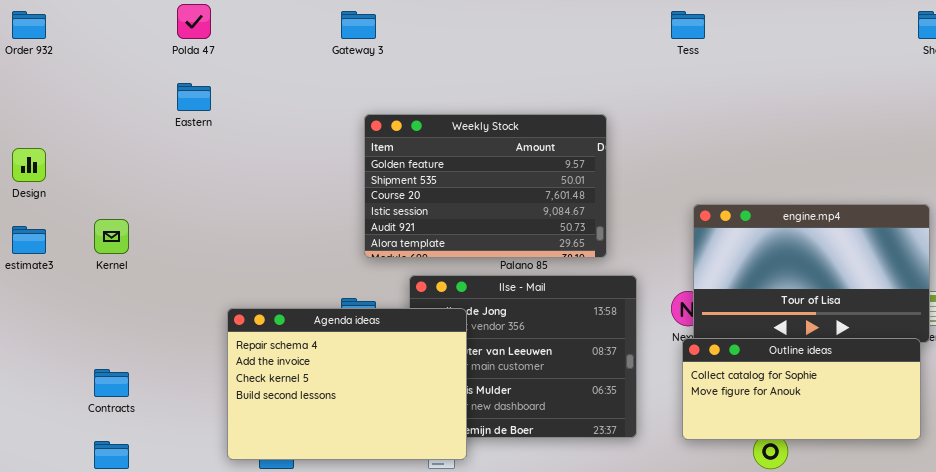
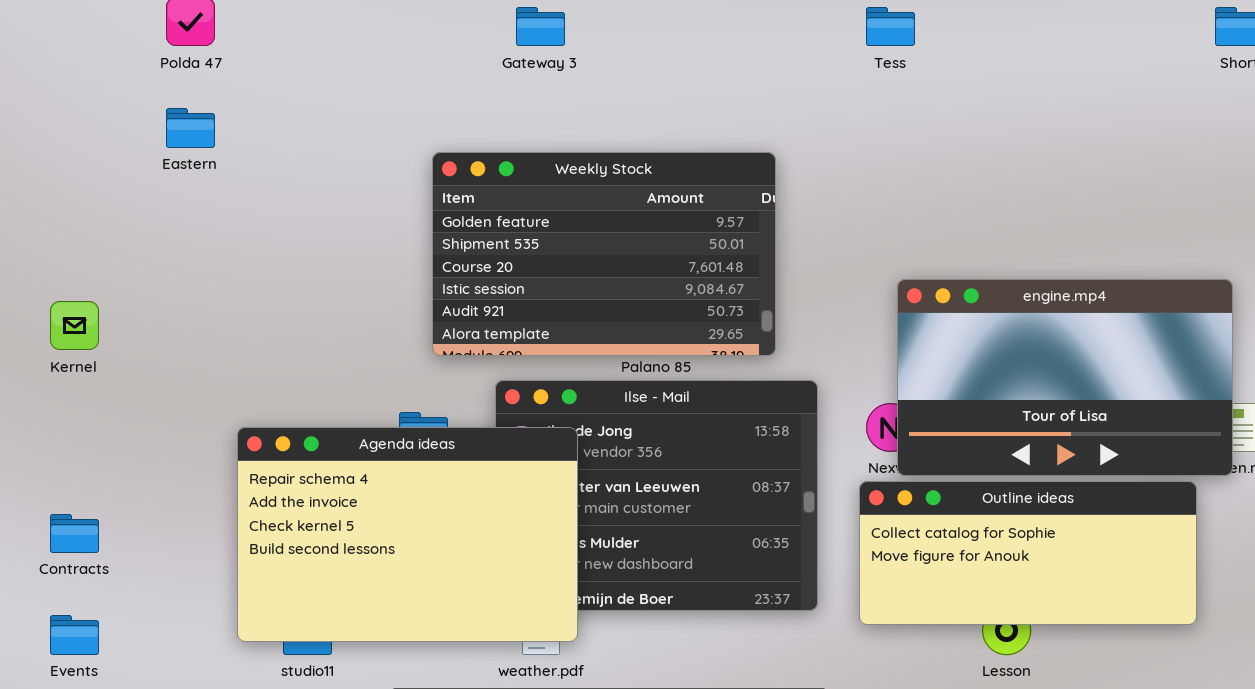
Gateway 3: [341,11,376,39] -> [516,7,565,46], moved
Outline ideas: [682,338,921,440] -> [859,481,1197,625], moved

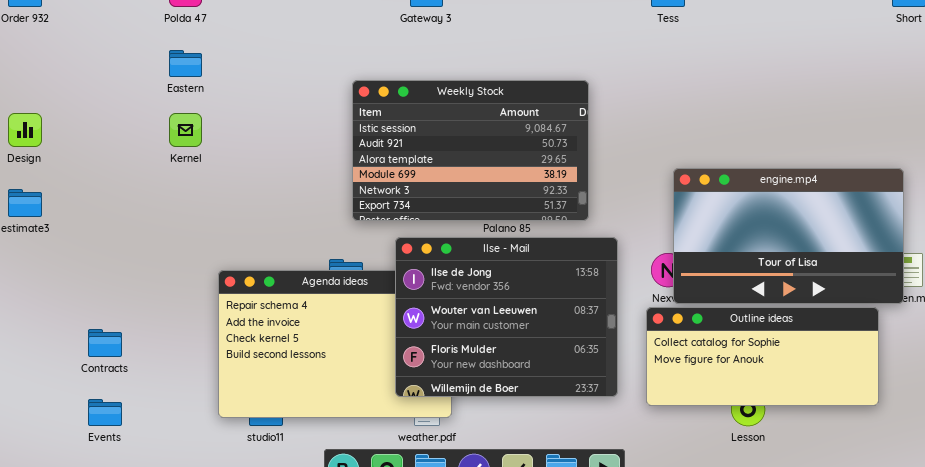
Weekly Stock: [432,152,776,356] -> [352,80,589,221], scrolled down 3 rows
Kernel: [50,301,99,350] -> [169,113,202,147], moved
Ilse - Mail: [495,380,818,611] -> [395,237,618,397], raised

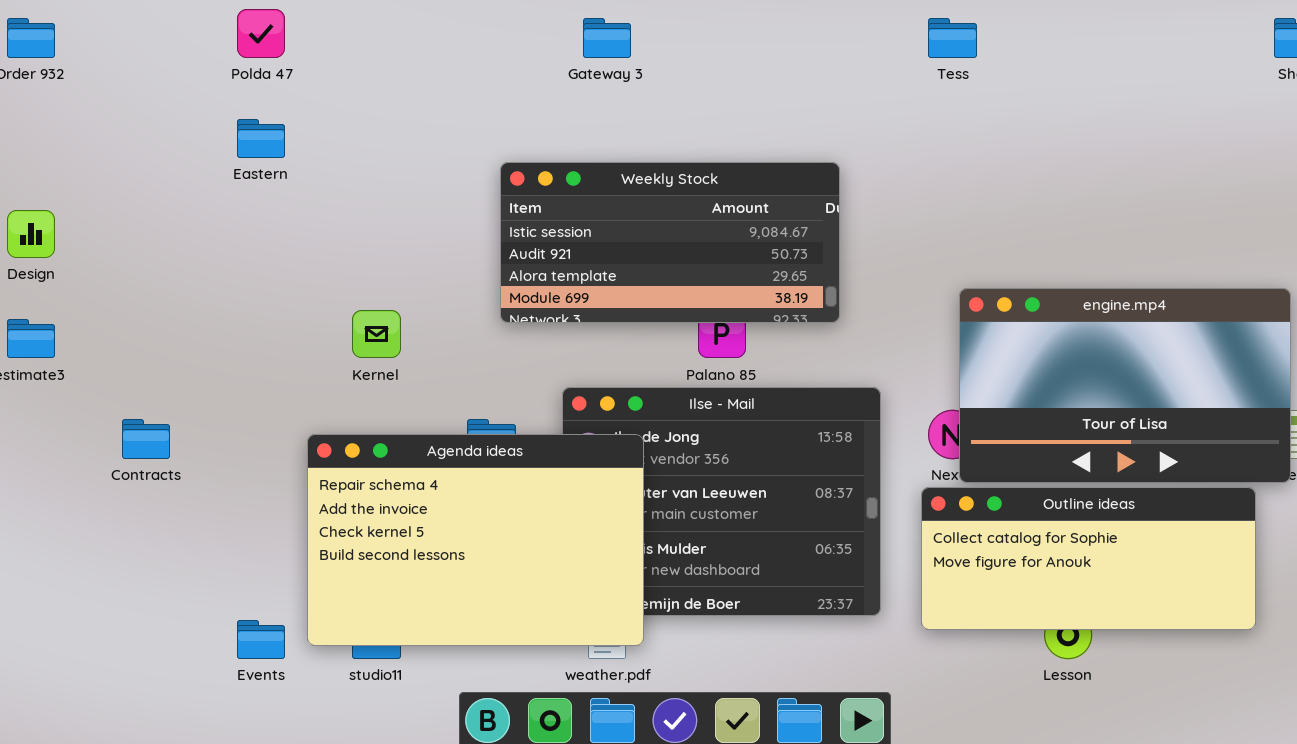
Weekly Stock: [352,80,589,221] -> [500,162,840,323], resized
Kernel: [169,113,202,147] -> [352,310,401,358], moved
Agenda ideas: [218,270,452,418] -> [307,434,644,646], raised
Contracts: [88,329,122,357] -> [122,419,170,459], moved
Events: [88,399,122,426] -> [237,620,285,659], moved

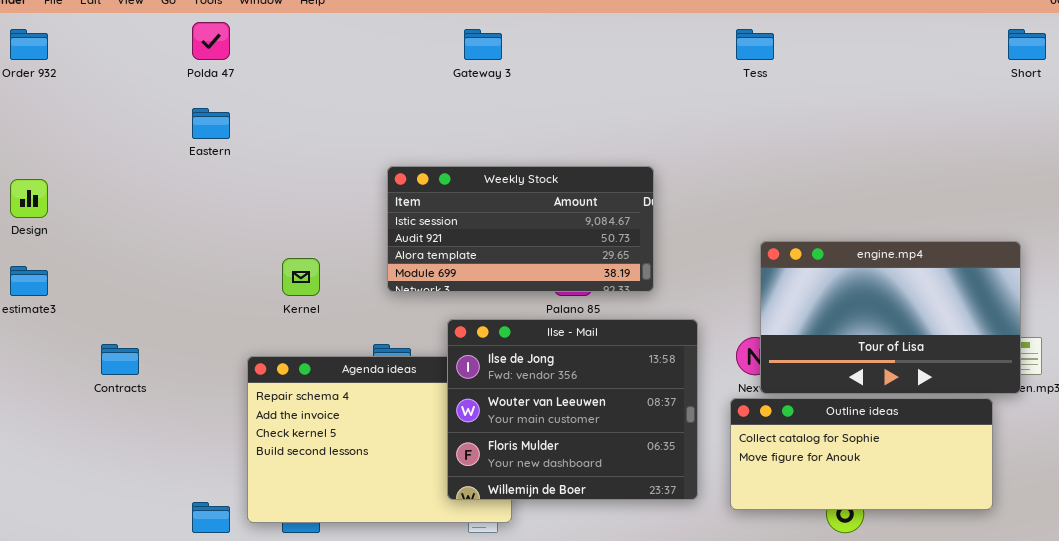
Weekly Stock: [500,162,840,323] -> [387,166,654,292], moved
Ilse - Mail: [562,387,881,616] -> [447,319,698,500], raised

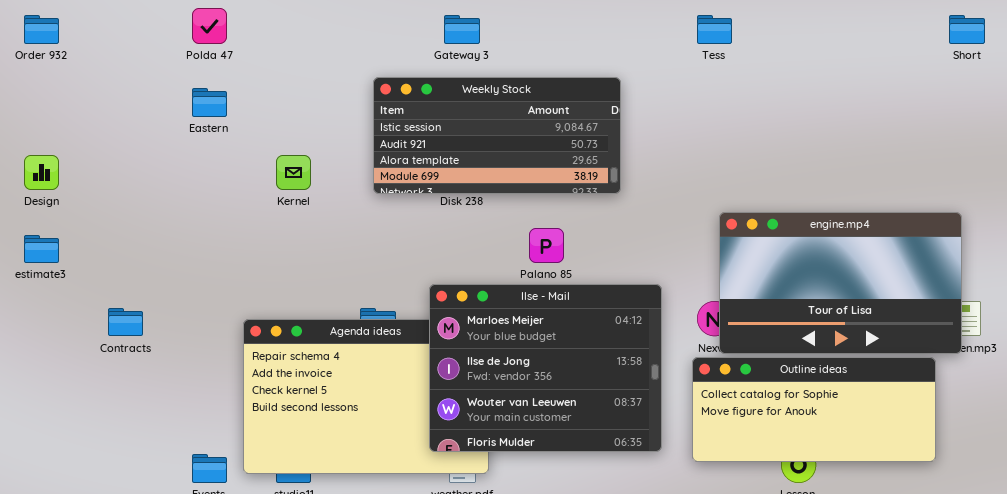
Weekly Stock: [387,166,654,292] -> [373,77,621,194], moved
Kernel: [282,258,320,296] -> [276,155,311,190], moved
Ilse - Mail: [447,319,698,500] -> [429,284,662,452], scrolled up 1 row

